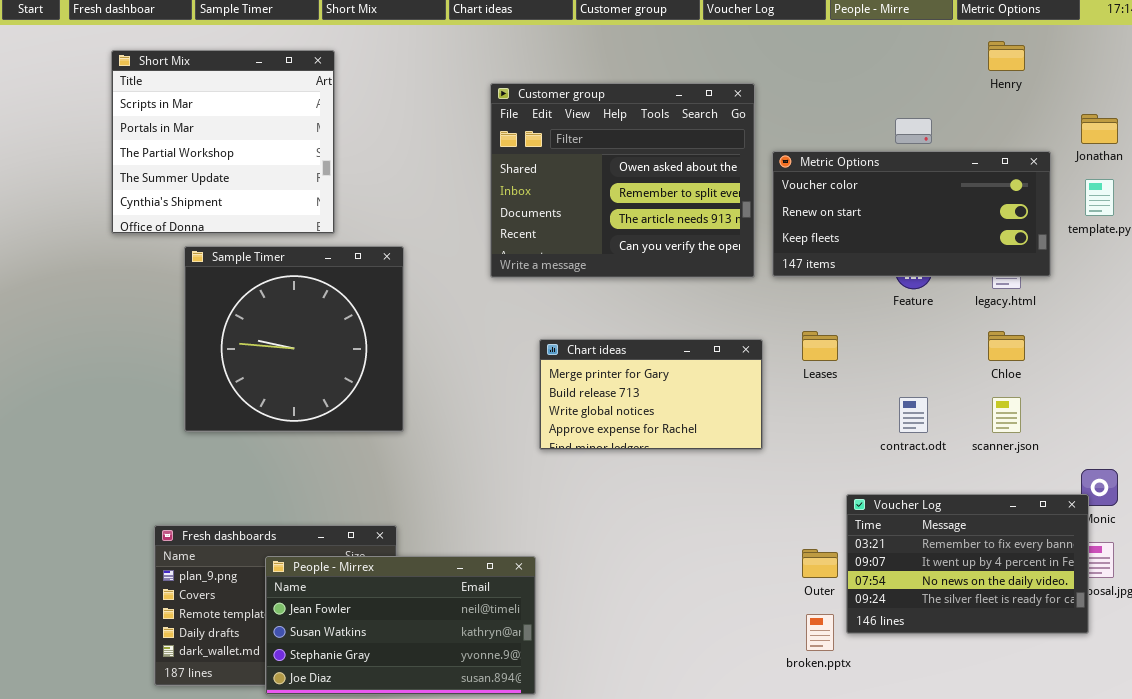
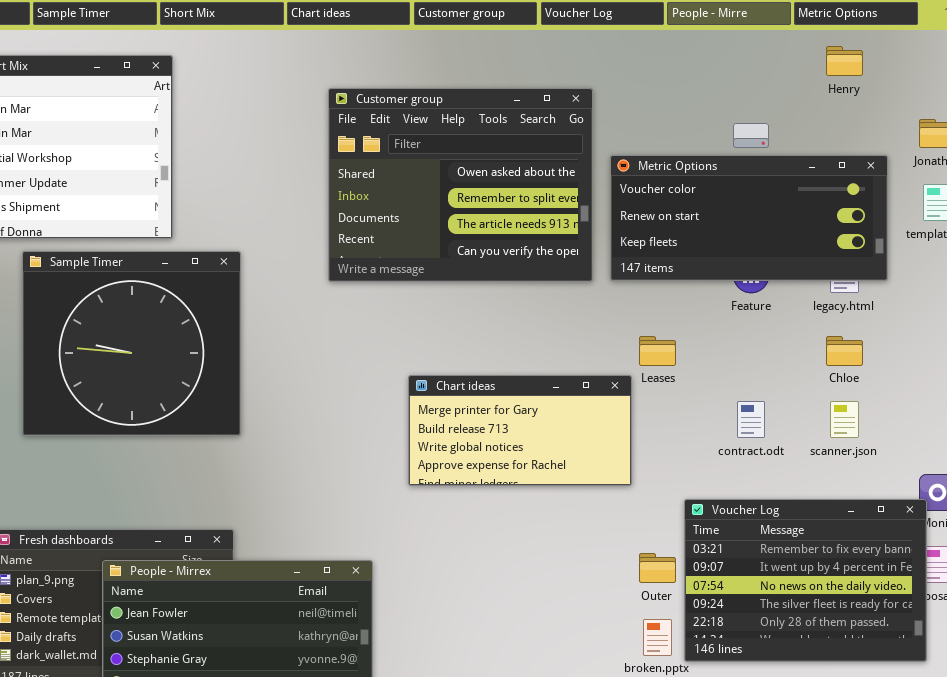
Chart ideas: [539,339,763,450] -> [408,375,632,486], moved
Voucher Log: [846,494,1089,634] -> [684,499,927,662], resized

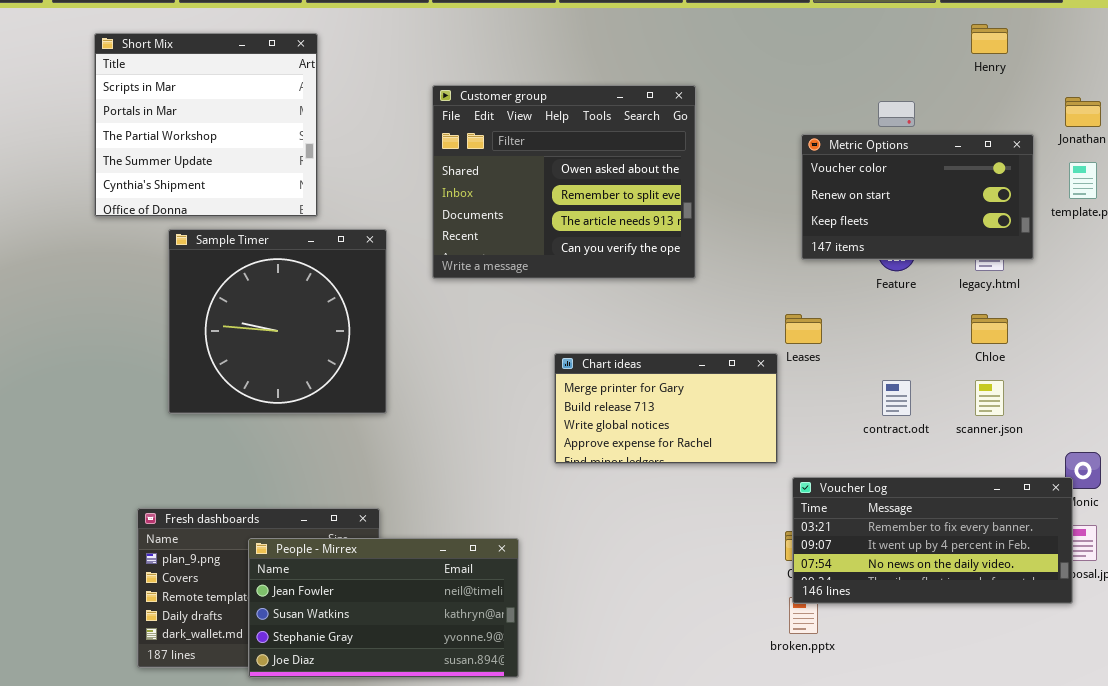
Customer group: [328,88,593,282] -> [432,85,696,279], moved
Metric Options: [610,155,888,281] -> [801,134,1034,260], resized
Voucher Log: [684,499,927,662] -> [792,477,1073,604], resized

